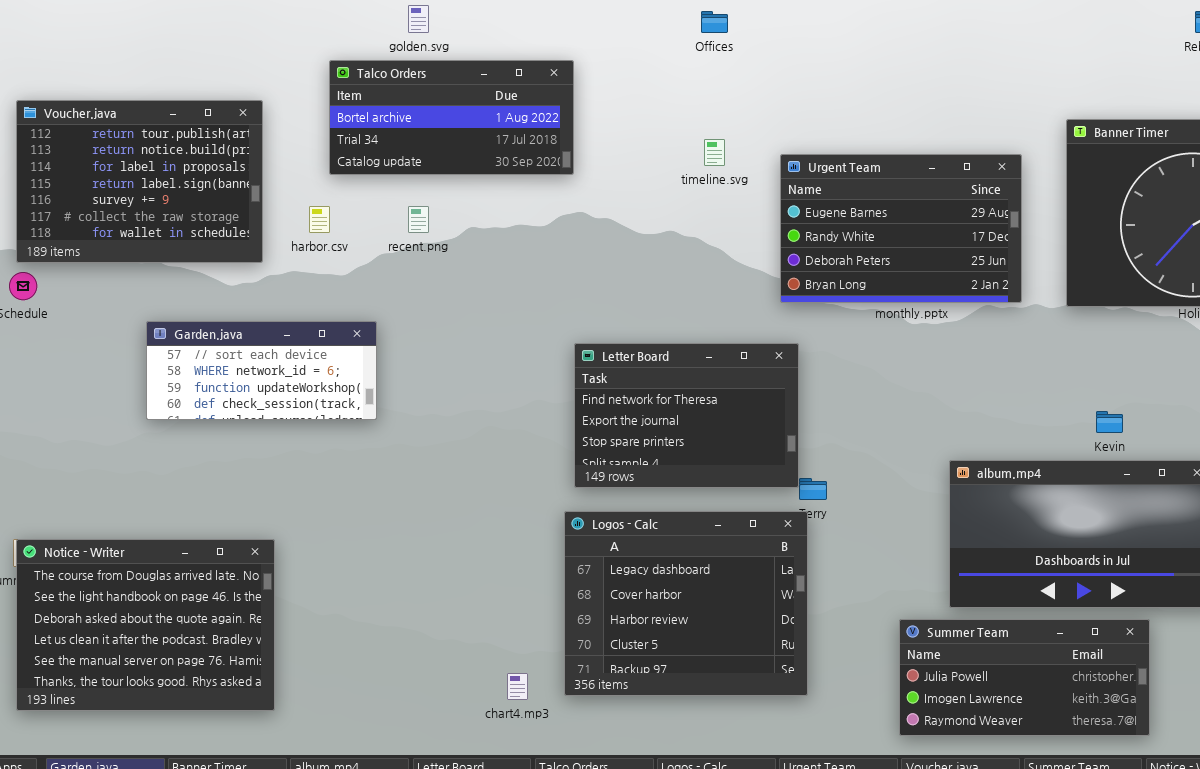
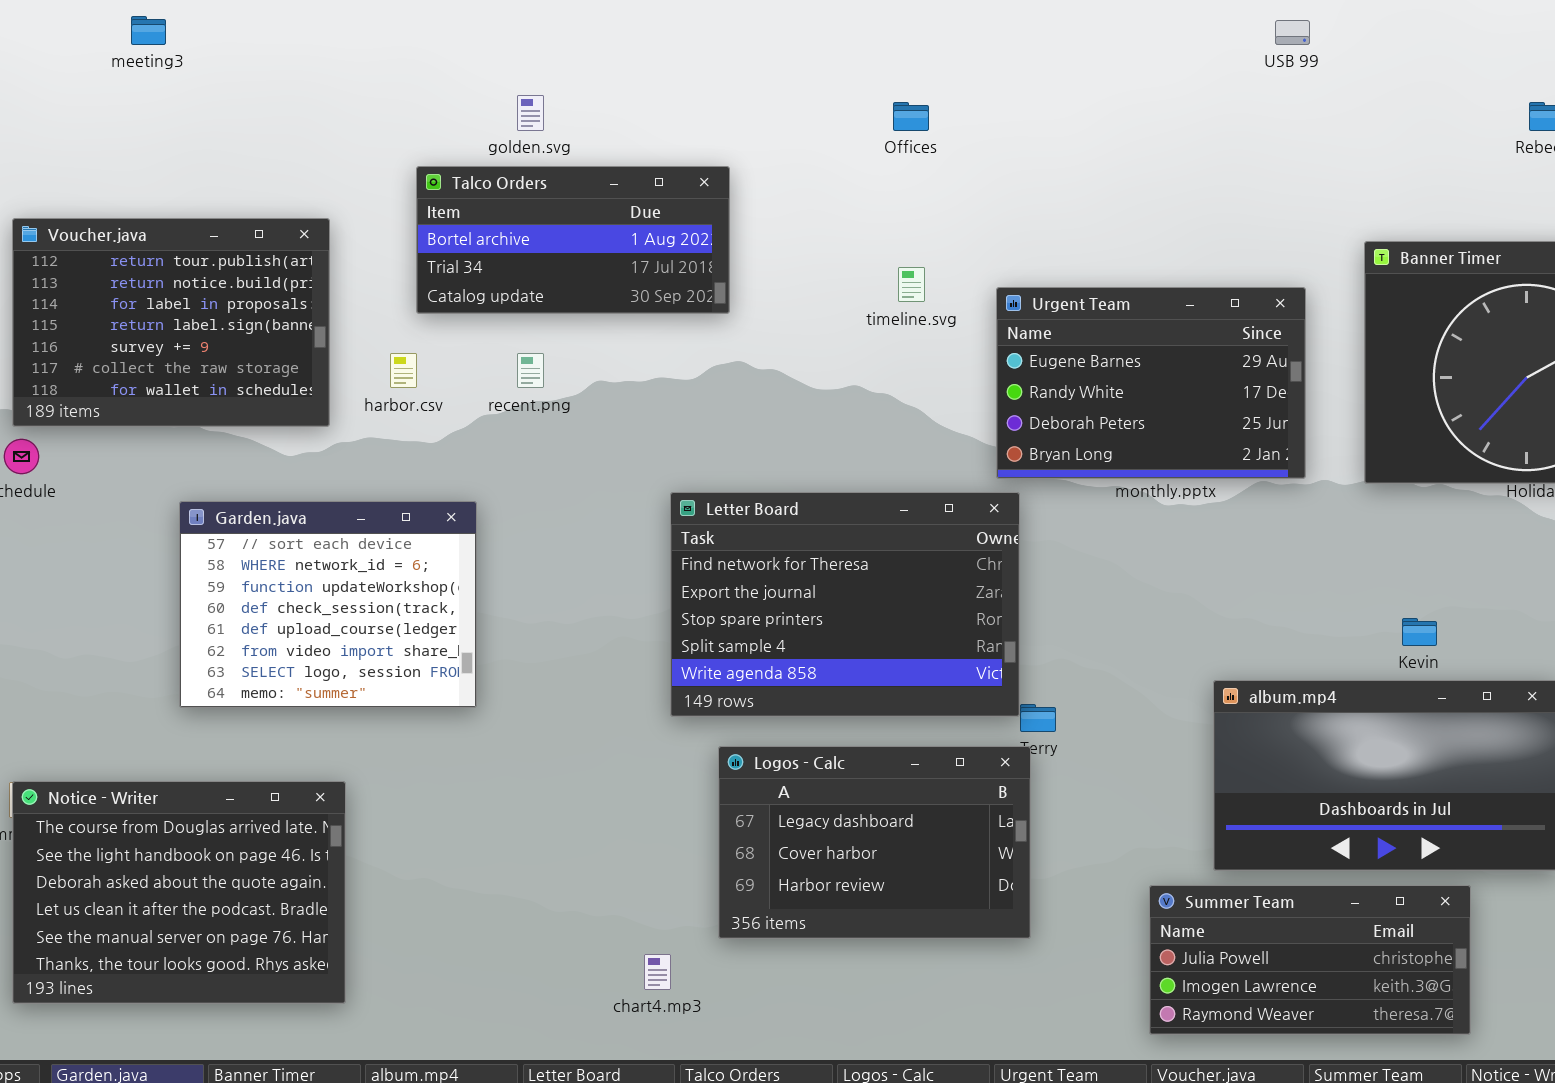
Garden.java: [146,321,377,420] -> [179,501,477,708], resized
Letter Board: [574,343,799,488] -> [670,492,1020,717], resized
Logos - Calc: [564,511,808,696] -> [718,746,1031,939], resized

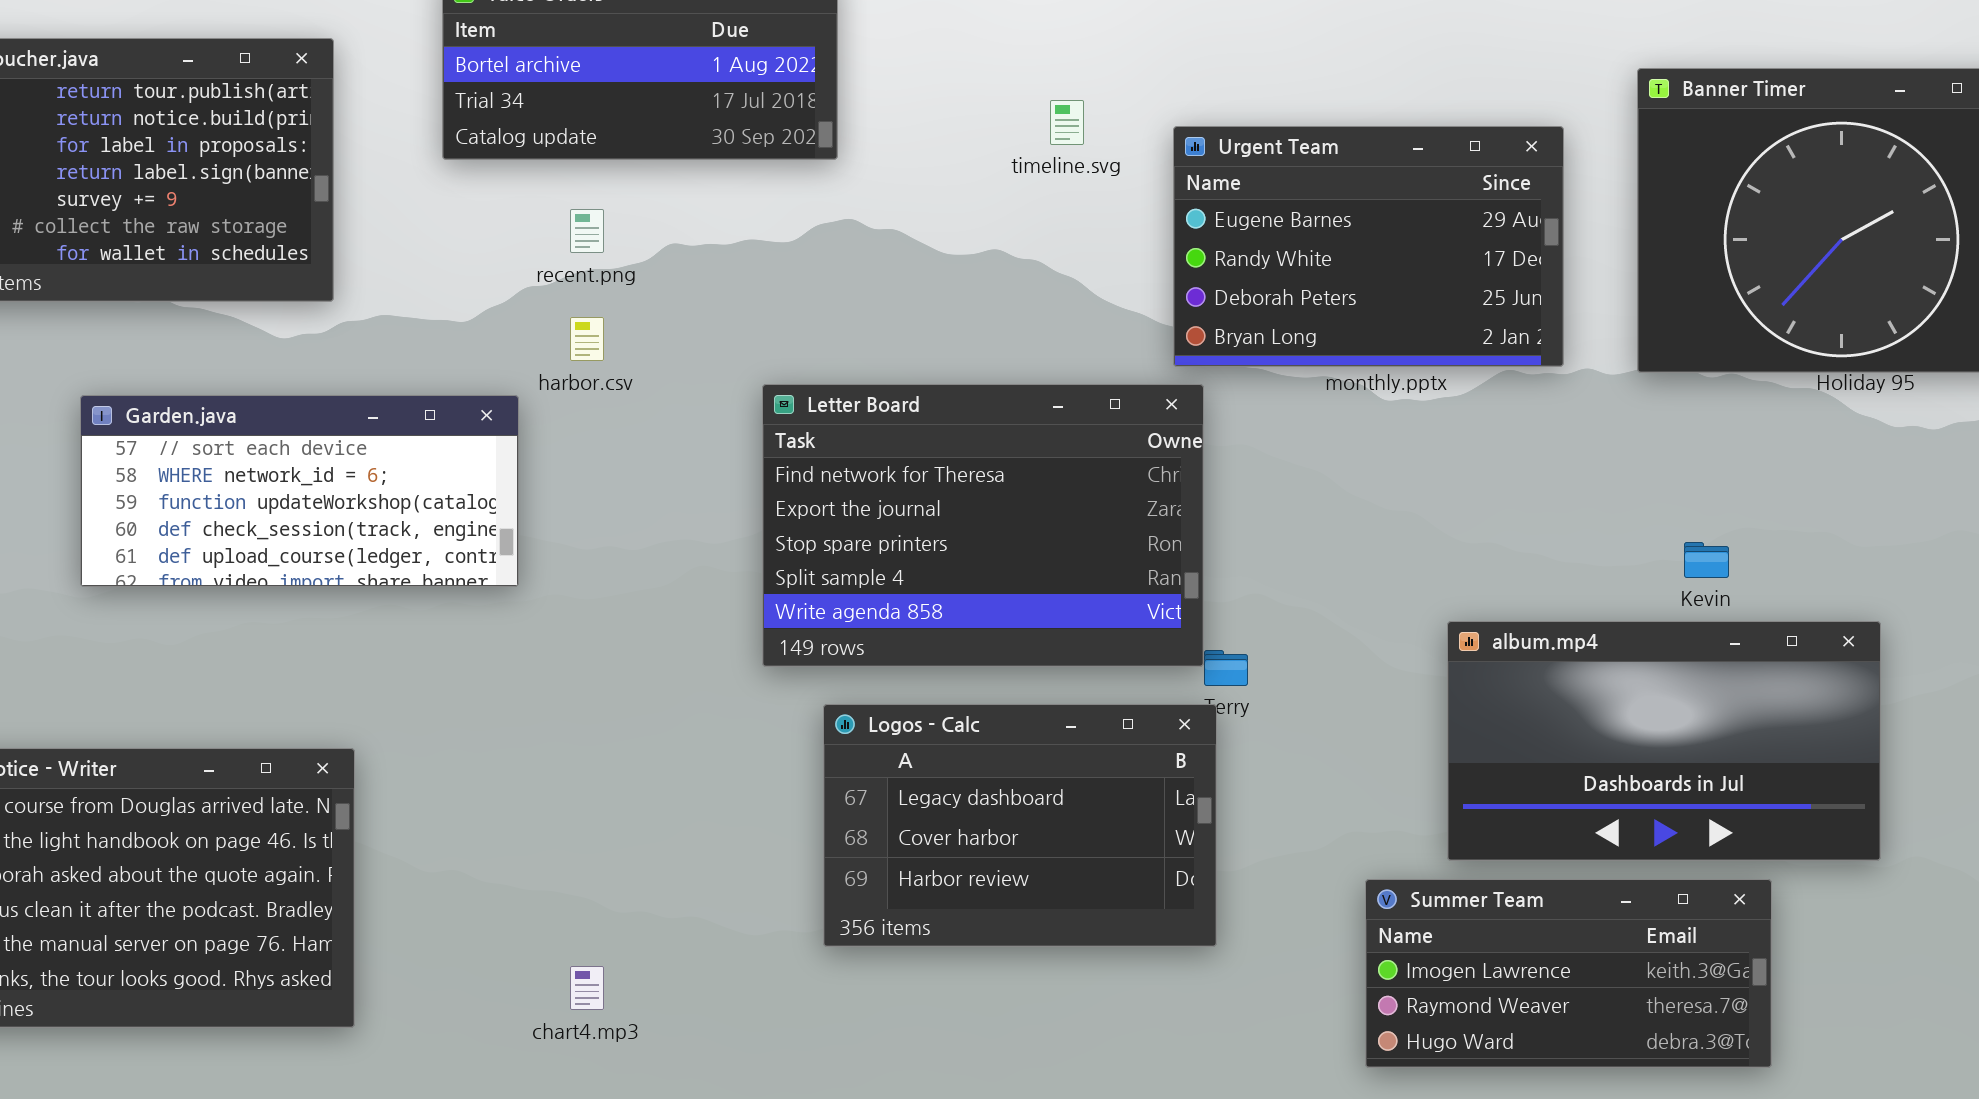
harbor.csv: [390,353,417,388] -> [570,317,604,361], moved
Garden.java: [179,501,477,708] -> [80,395,519,587], resized
Summer Team: [1149,885,1471,1035] -> [1365,879,1772,1068], scrolled down 1 row
chart4.mp3: [644,954,671,990] -> [570,966,604,1010], moved

